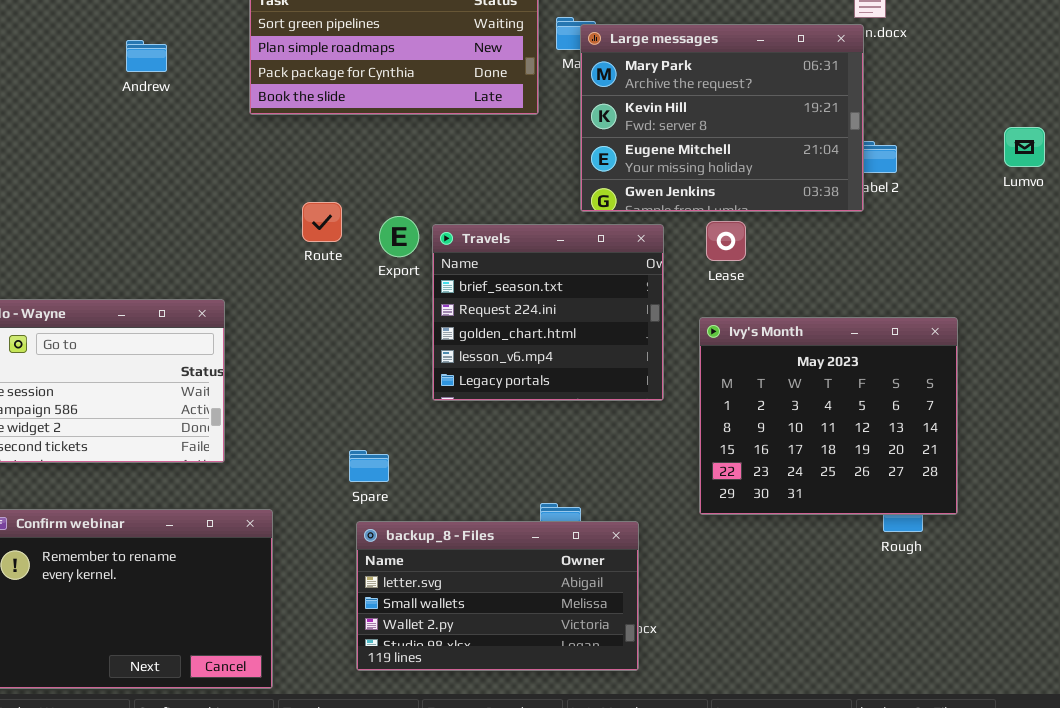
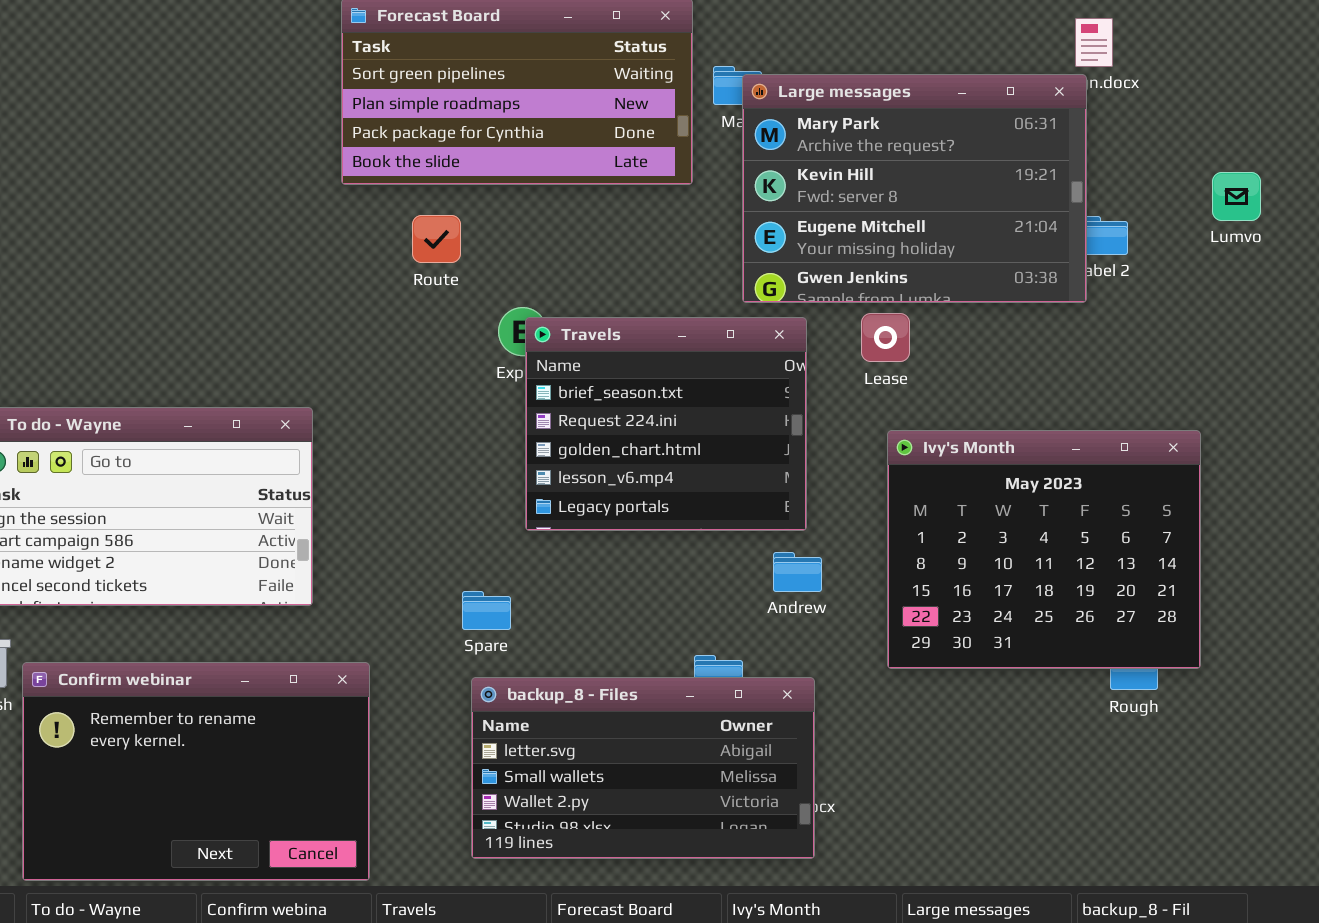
Andrew: [126,40,167,72] -> [773,552,822,592], moved
Lumvo: [1004,127,1045,167] -> [1212,172,1261,221], moved
Route: [302,202,342,242] -> [412,215,461,263], moved
Lease: [706,221,746,261] -> [861,313,910,362], moved
Travels: [432,224,664,401] -> [525,317,807,531], moved

